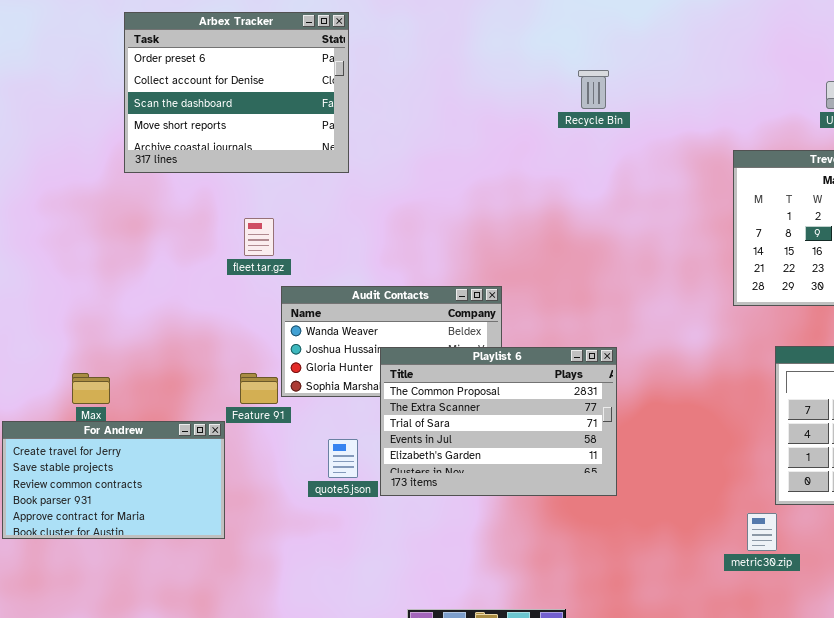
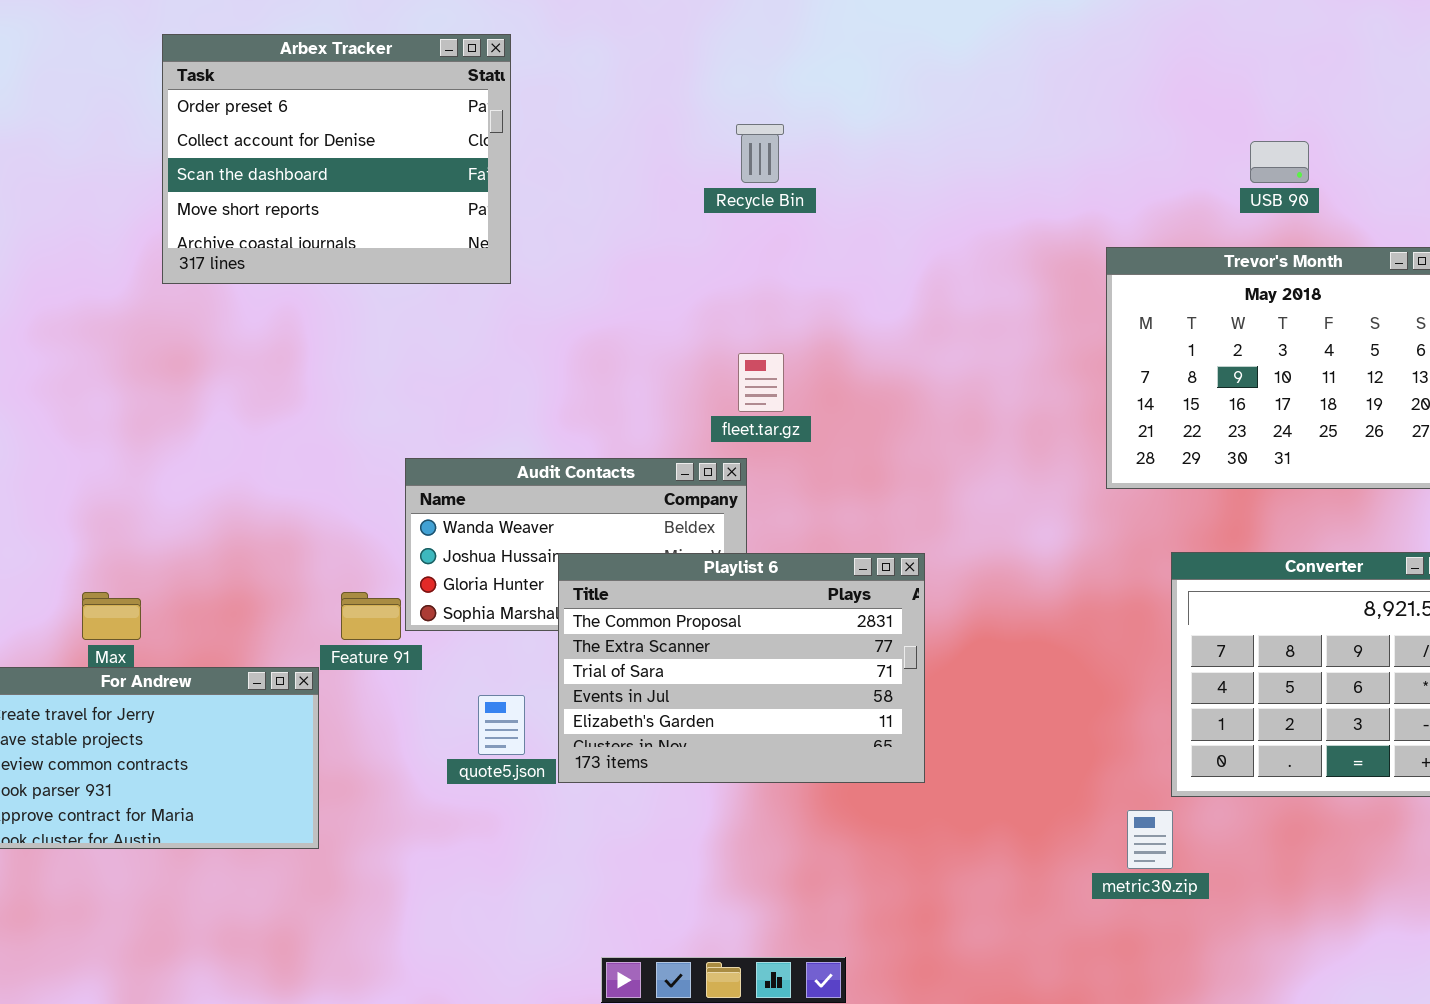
Recycle Bin: [578,70,609,109] -> [736,124,784,183], moved
fleet.tar.gz: [244,218,274,256] -> [738,353,784,412], moved

